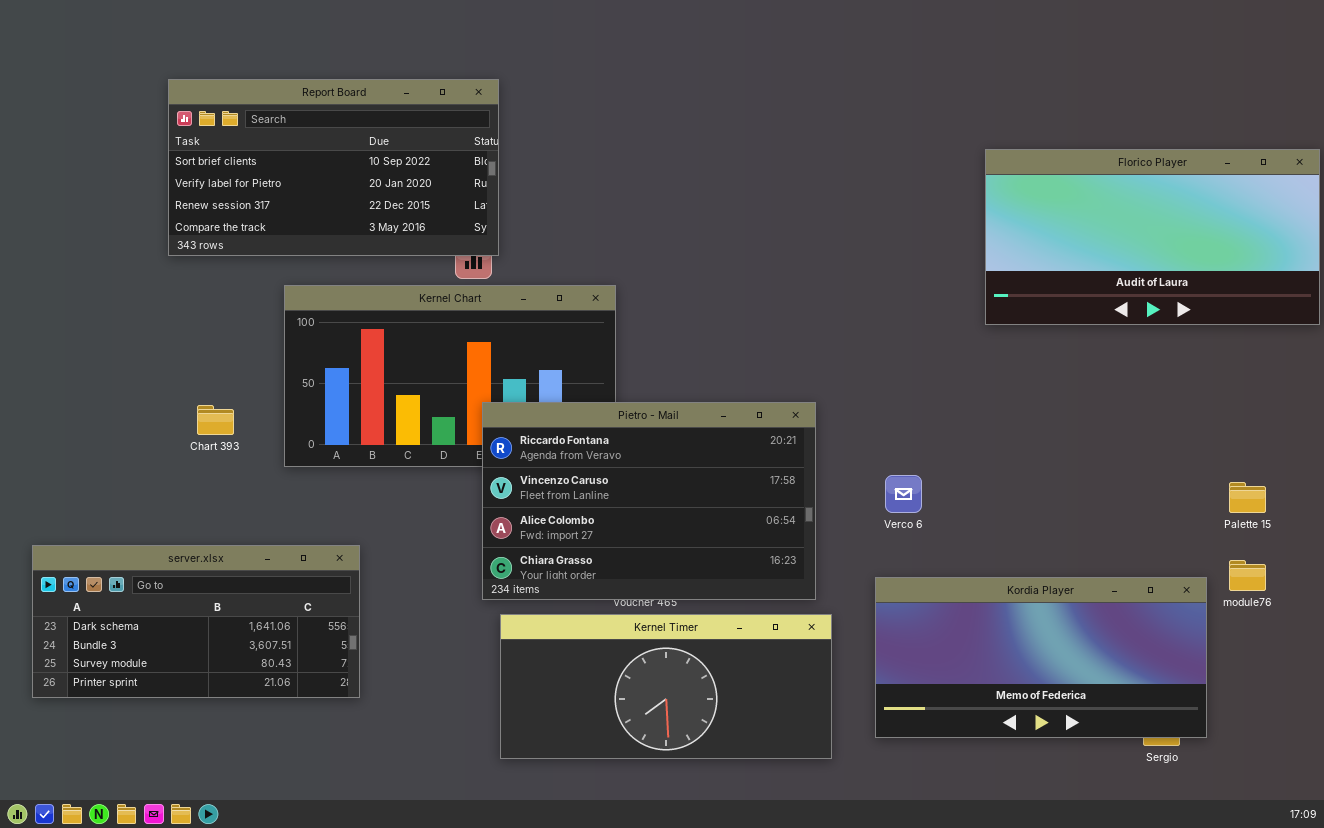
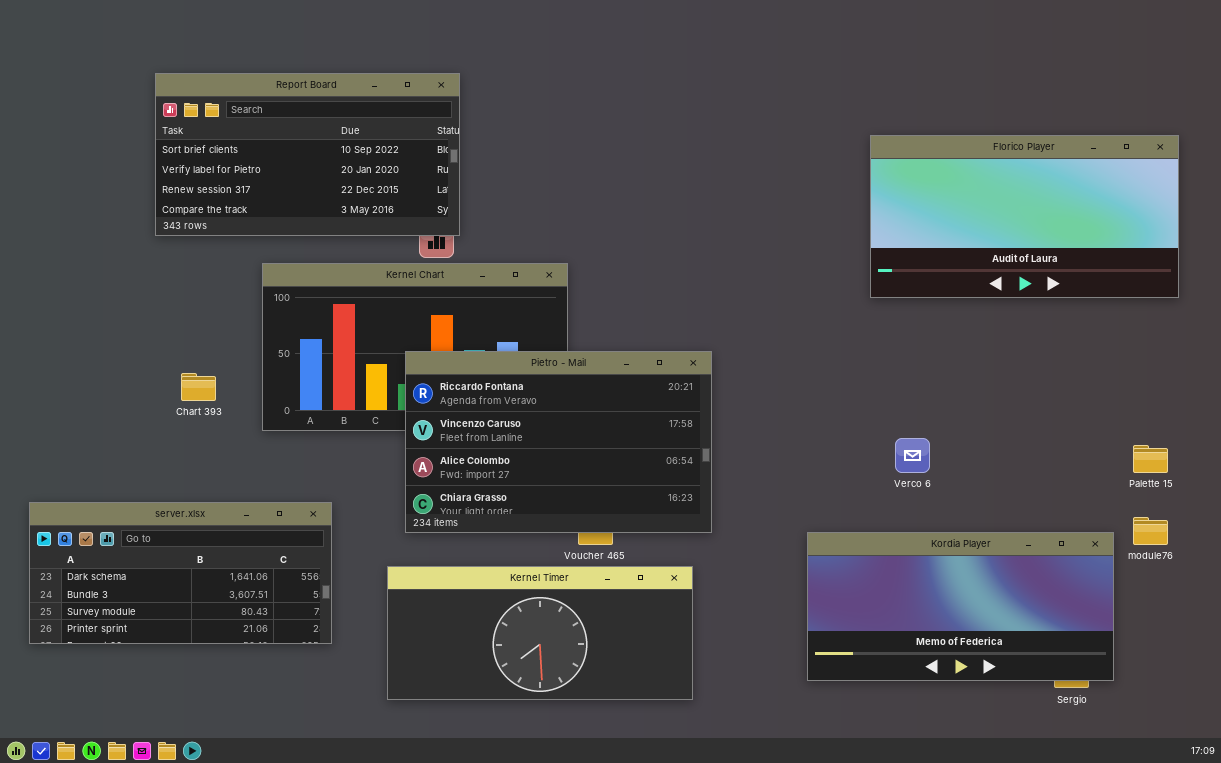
Florico Player: [985,149,1320,325] -> [870,135,1179,298], moved
Pietro - Mail: [482,402,816,600] -> [405,351,712,533], moved
Verco 6: [885,475,922,513] -> [895,438,930,473], moved
Kernel Timer: [500,614,832,759] -> [387,566,693,700], moved

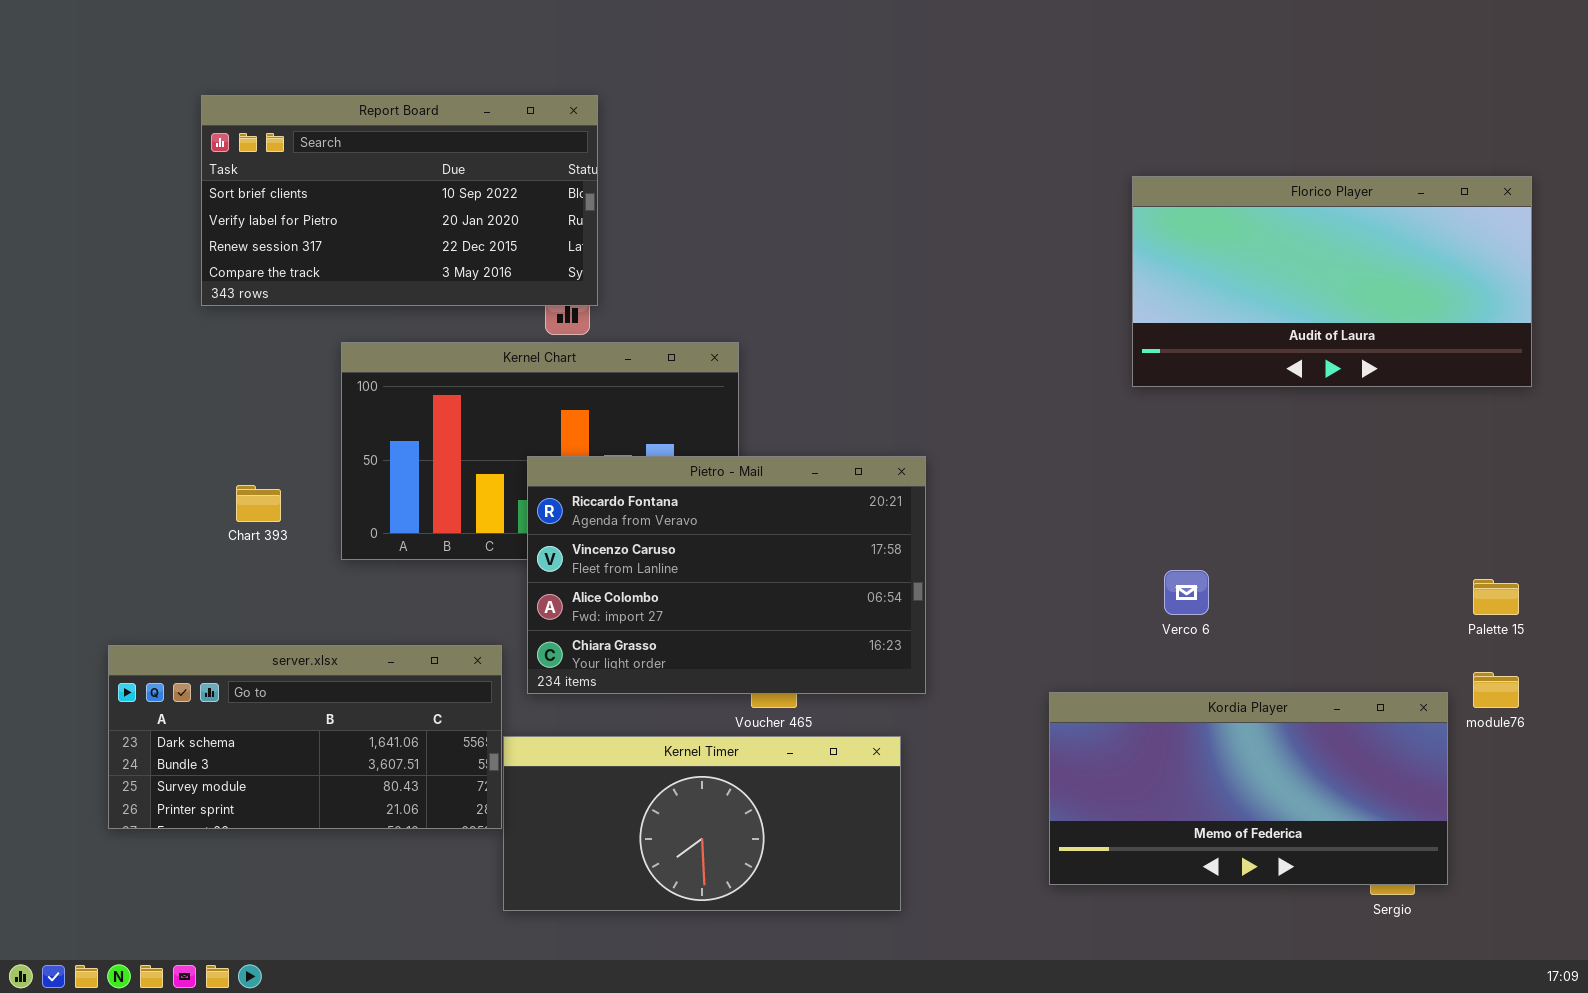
server.xlsx: [29,502,332,644] -> [108,645,502,829], moved

